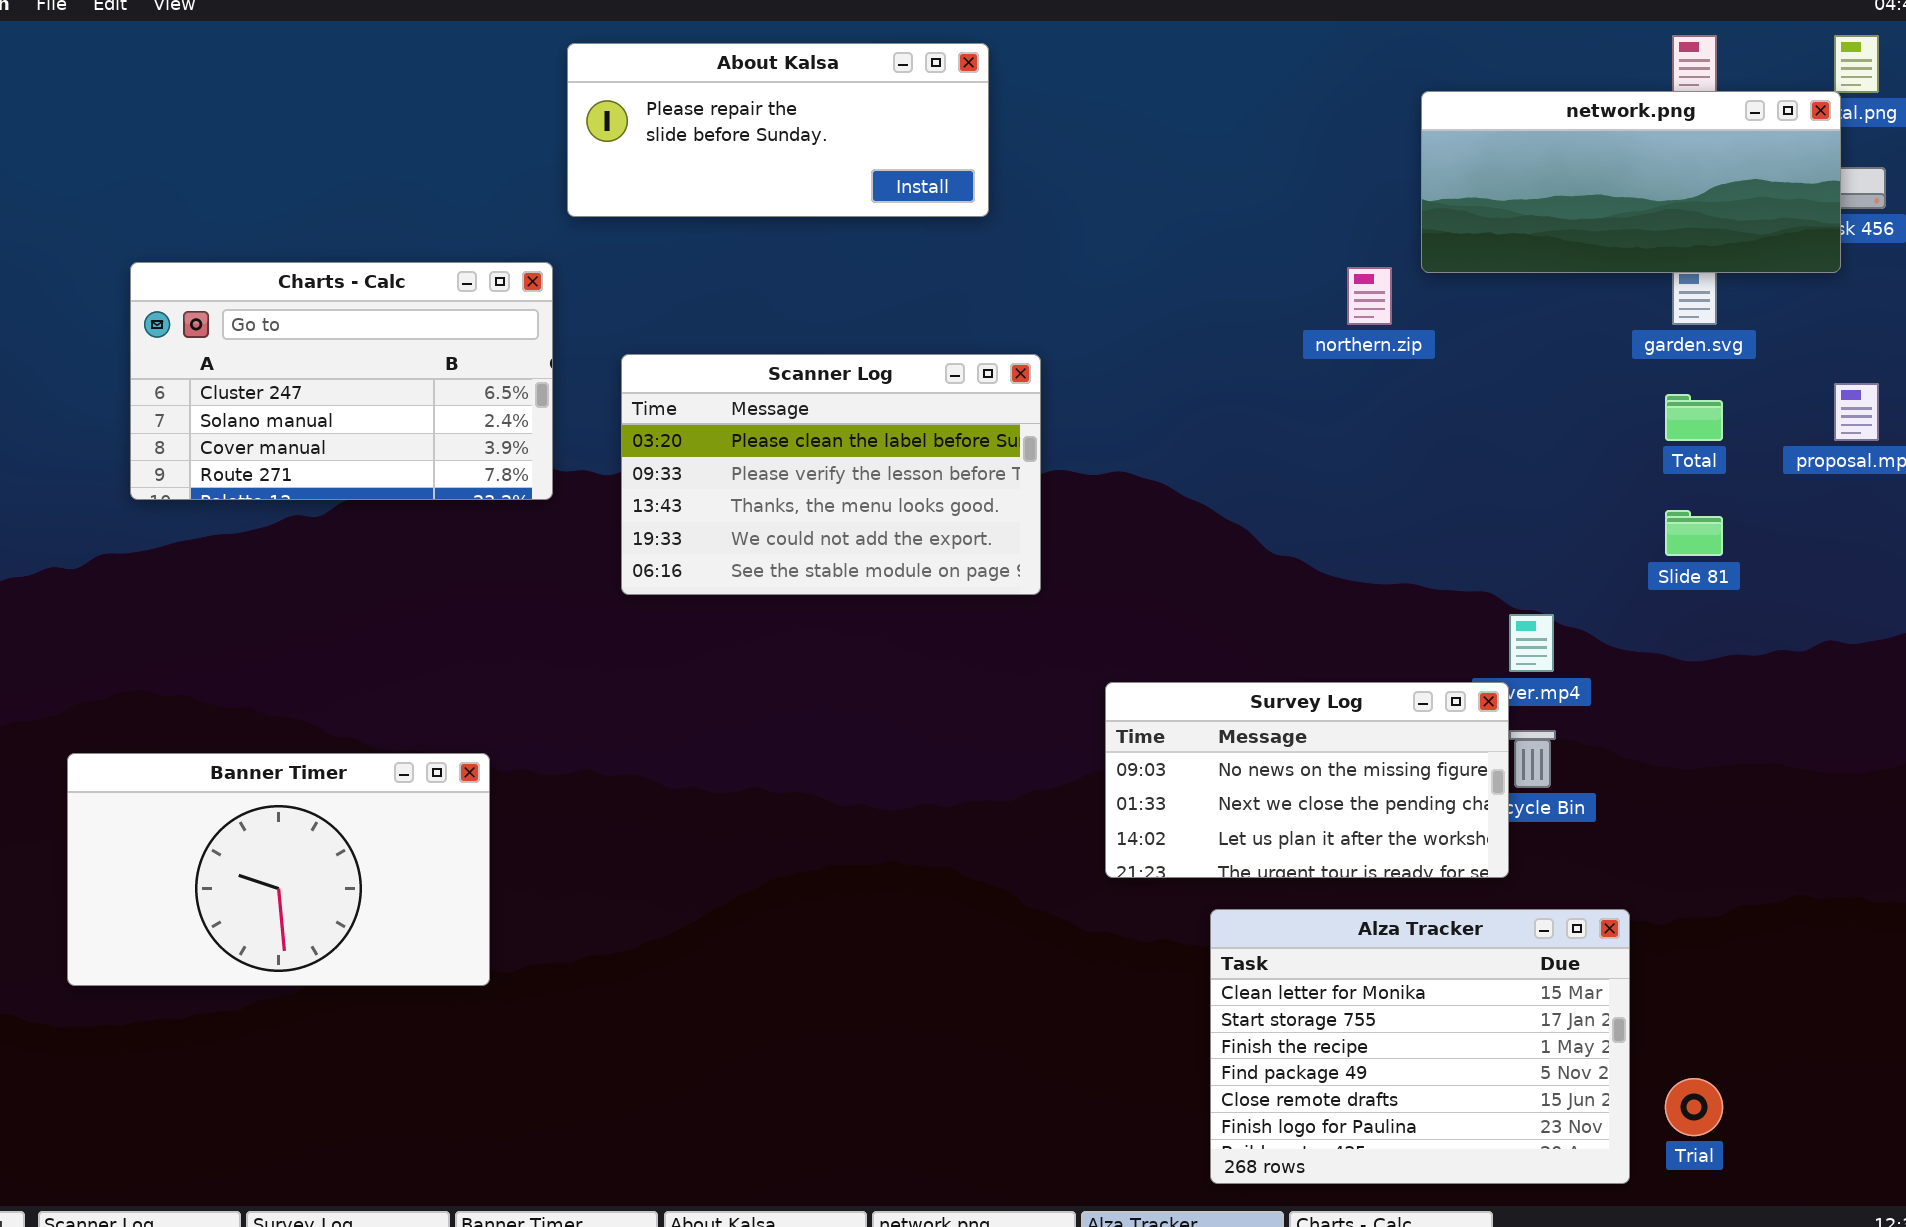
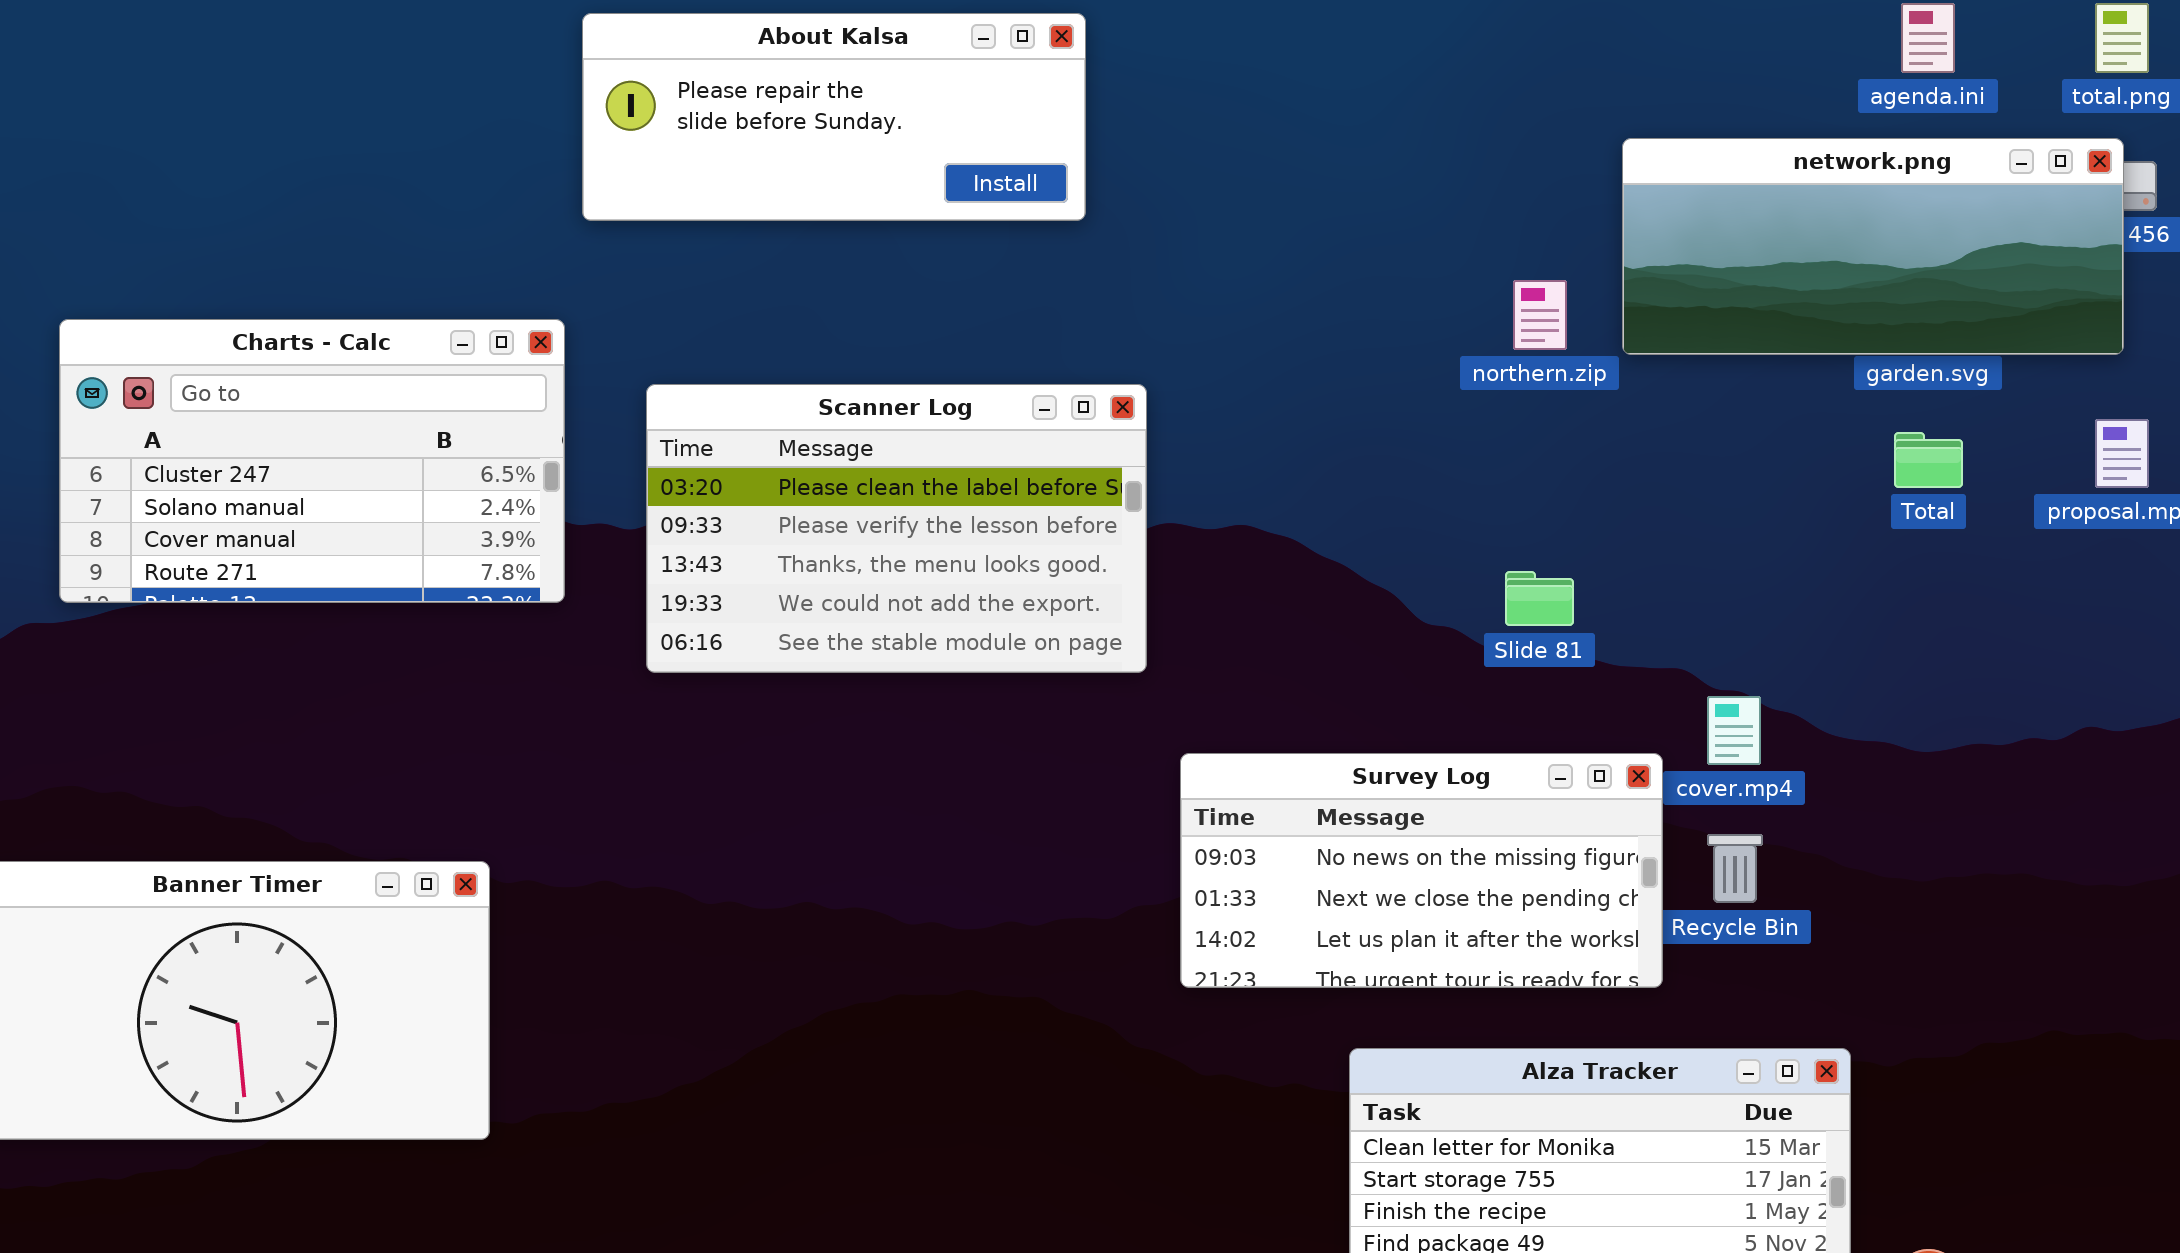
network.png: [1421,91,1841,273] -> [1622,138,2124,355], moved
Charts - Calc: [130,262,553,500] -> [59,319,565,603], moved
Slide 81: [1665,510,1723,556] -> [1505,571,1574,626], moved
Survey Log: [1105,682,1509,878] -> [1180,753,1663,988], moved

